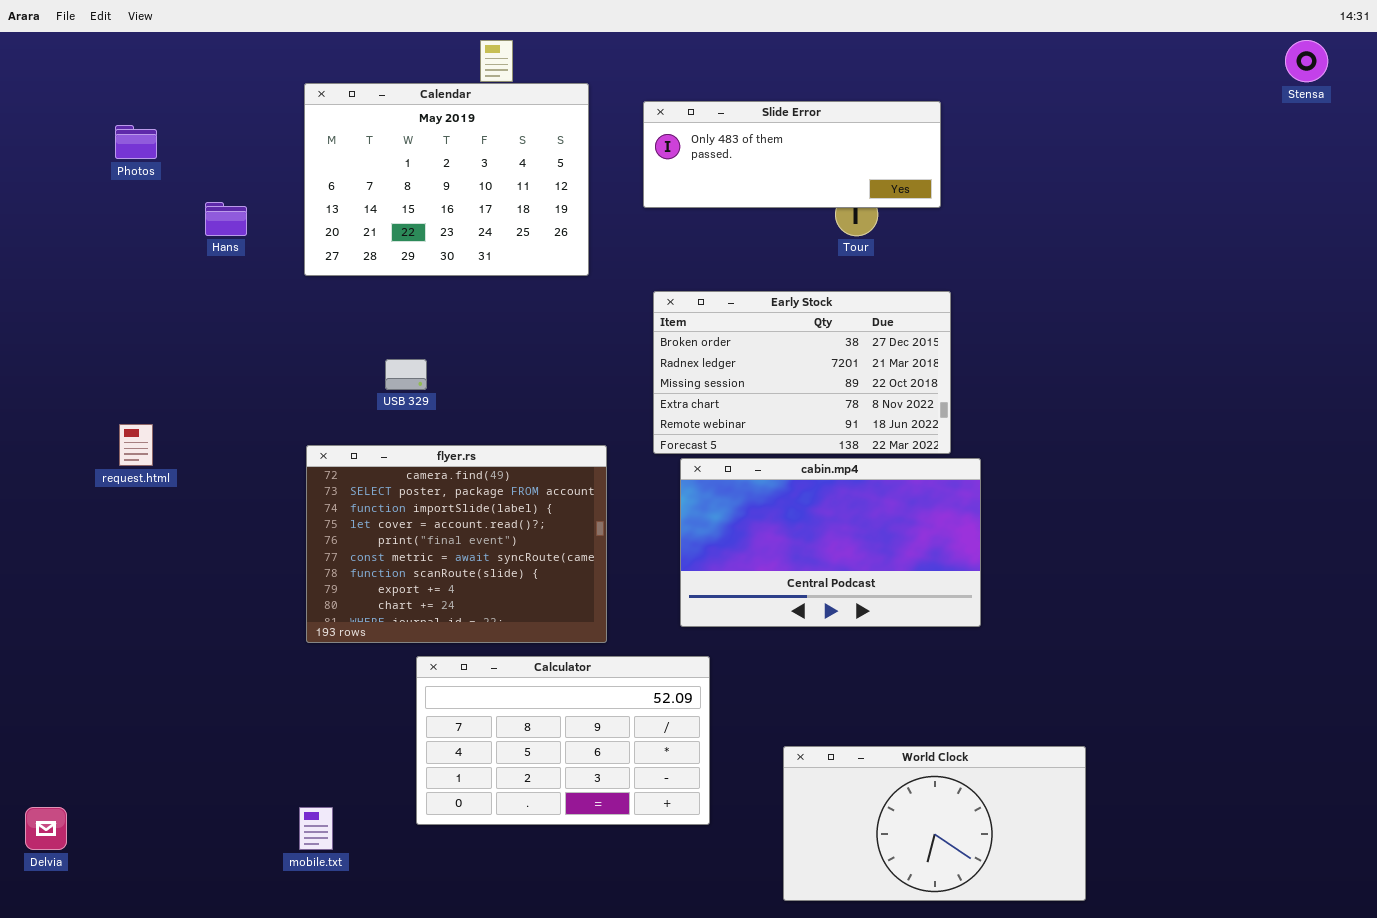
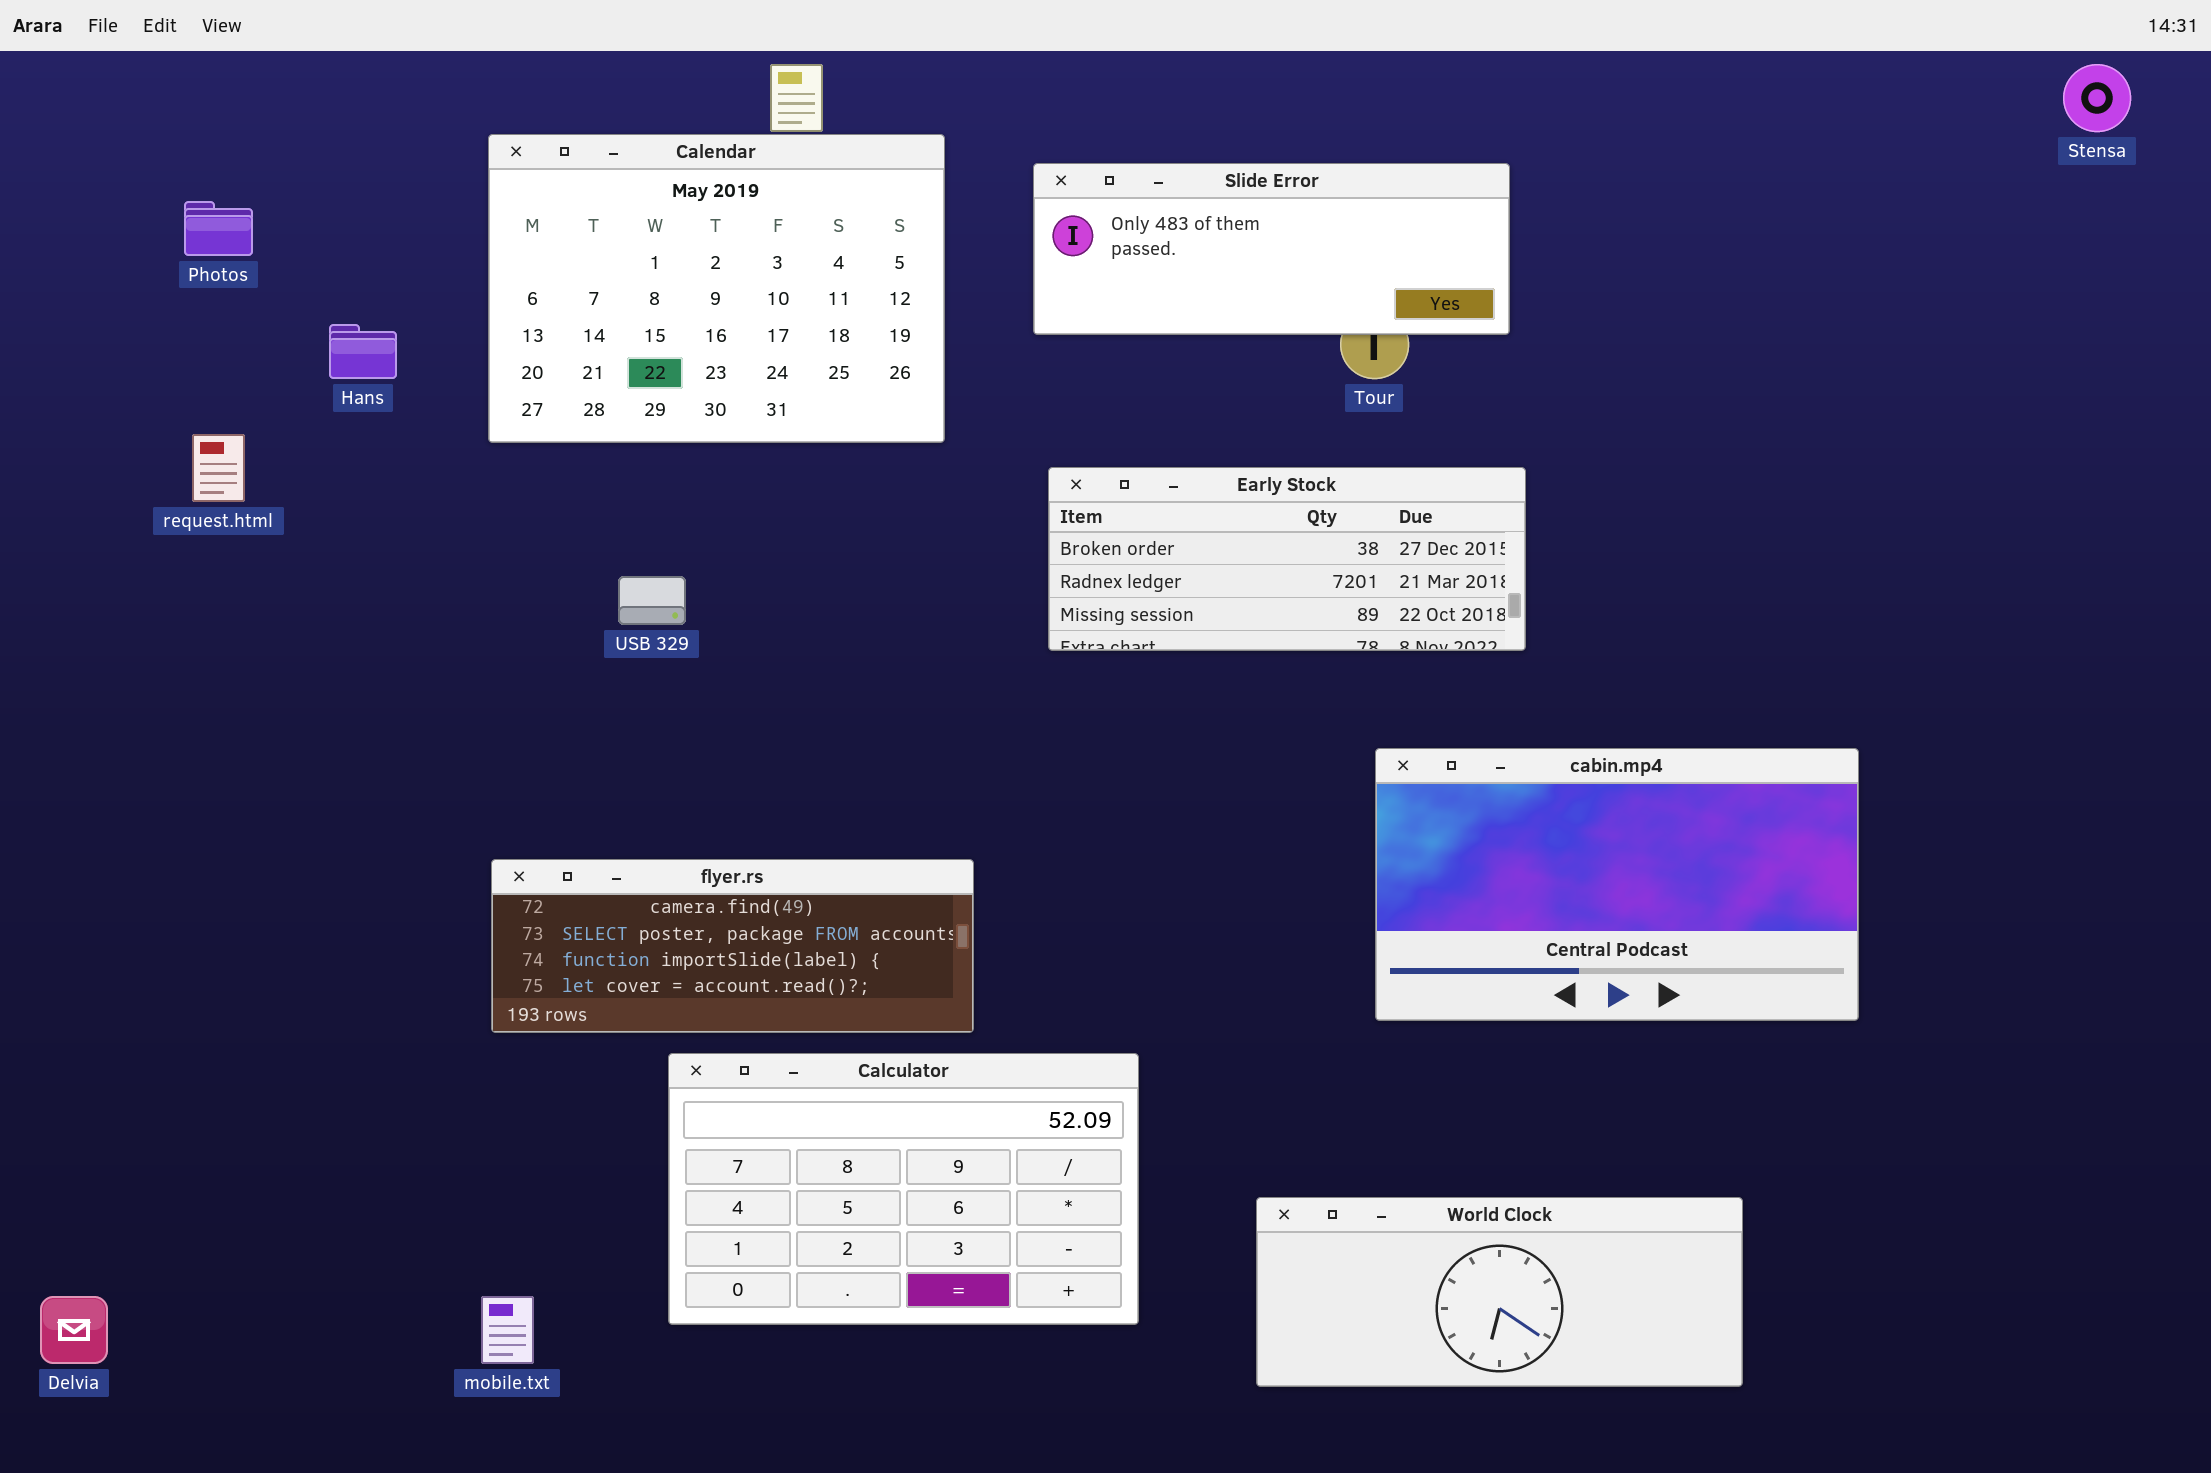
Early Stock: [653,291,951,454] -> [1048,467,1526,651], resized
request.html: [119,424,153,466] -> [192,434,245,502], moved
flyer.rs: [306,445,607,643] -> [491,859,974,1033], resized
cabin.mp4: [680,458,981,627] -> [1375,748,1859,1021], moved
World Clock: [783,746,1086,901] -> [1256,1197,1743,1387], resized

